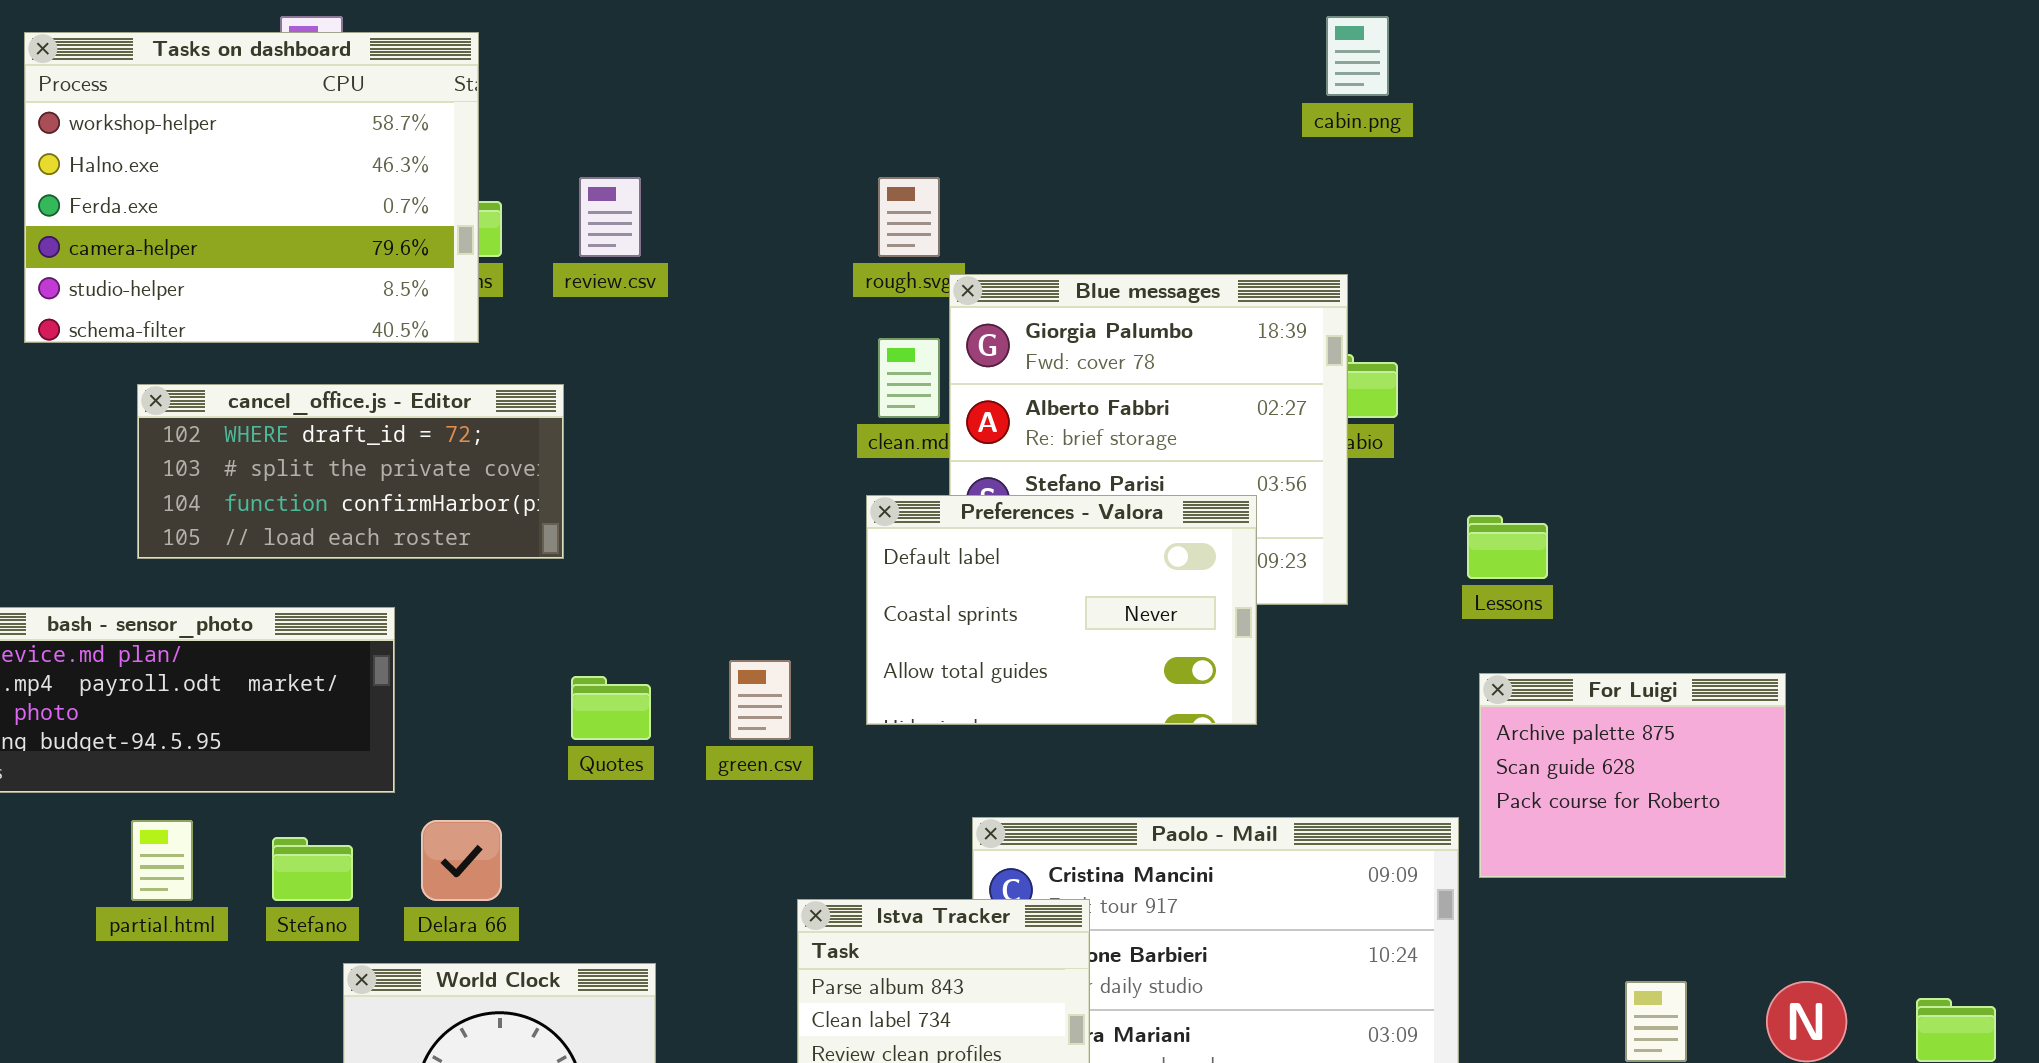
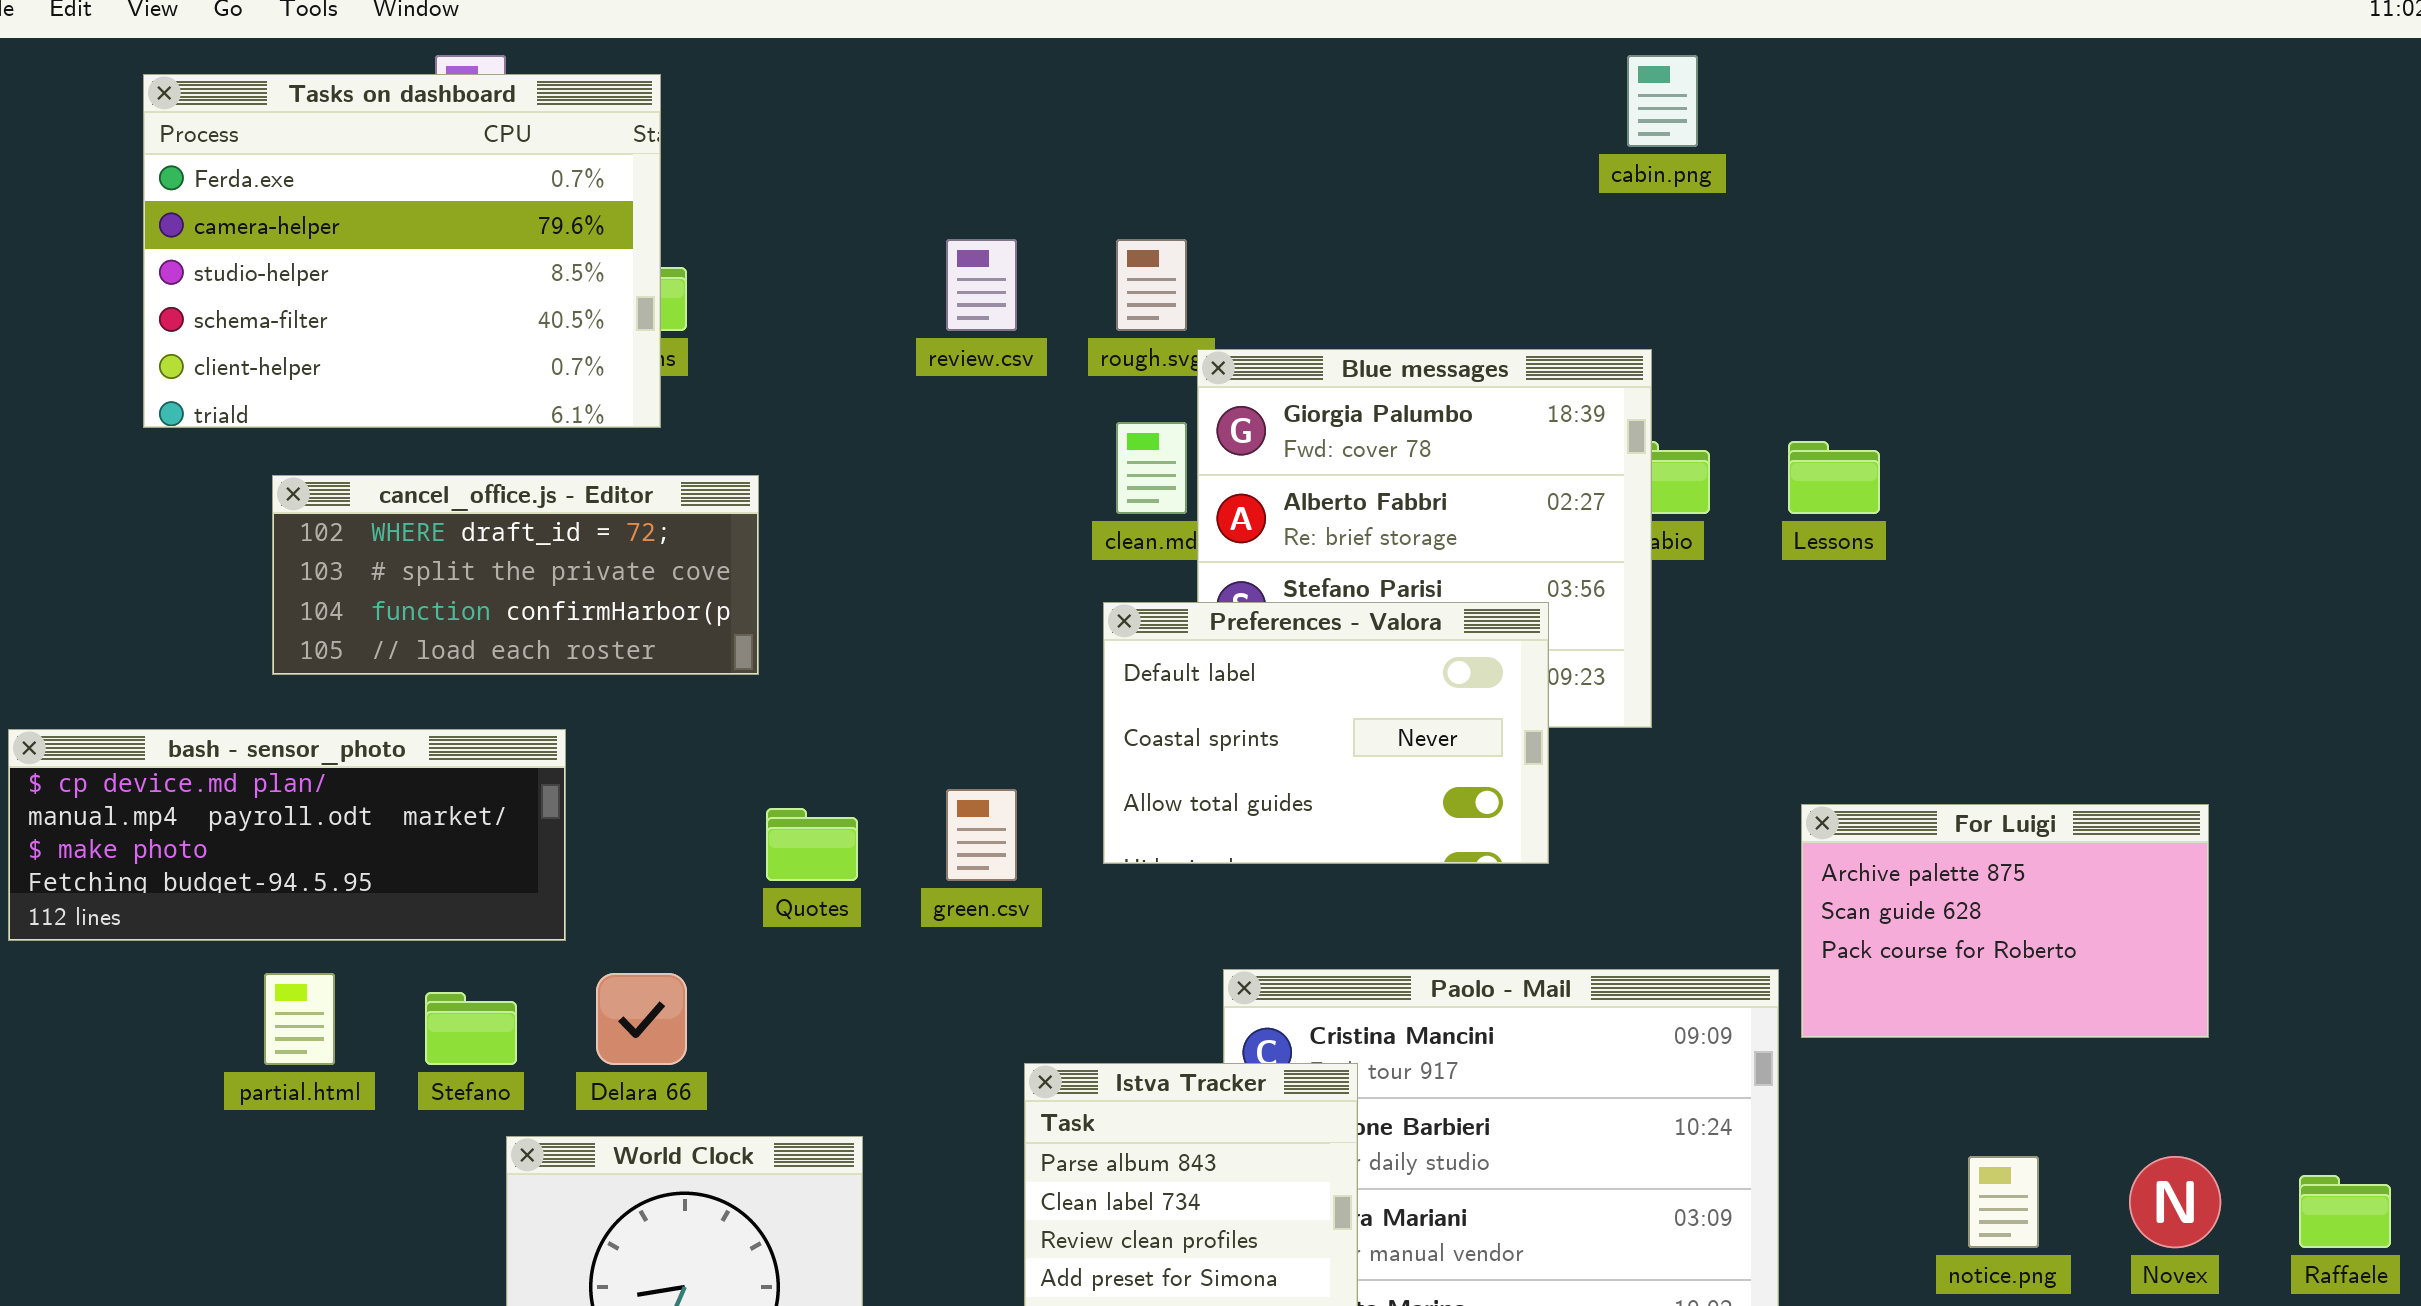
Tasks on dashboard: [24,32,479,343] -> [143,74,661,428], scrolled down 2 rows
review.csv: [579,177,641,257] -> [946,239,1017,331], moved
Lessons: [1467,515,1548,579] -> [1788,441,1880,514], moved
For Luigi: [1479,673,1786,878] -> [1801,804,2209,1038], resized

